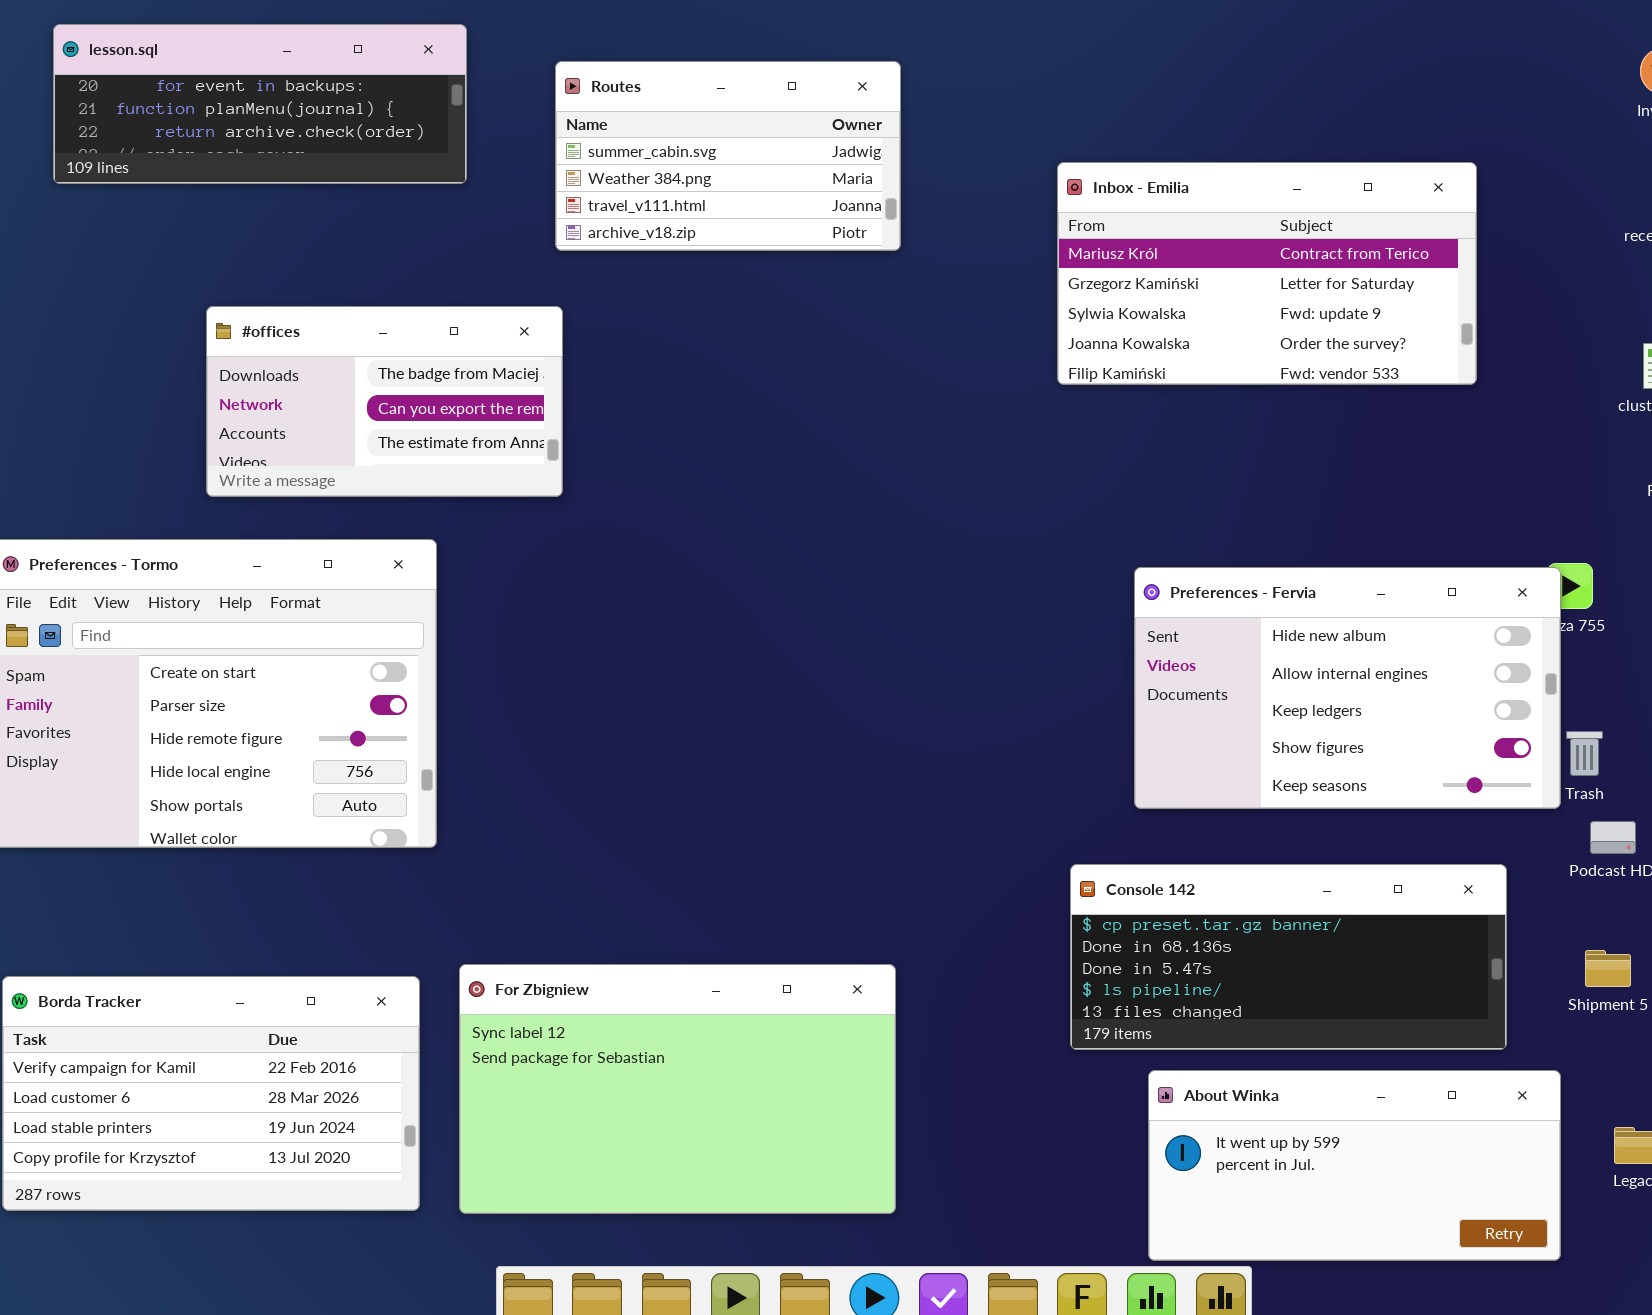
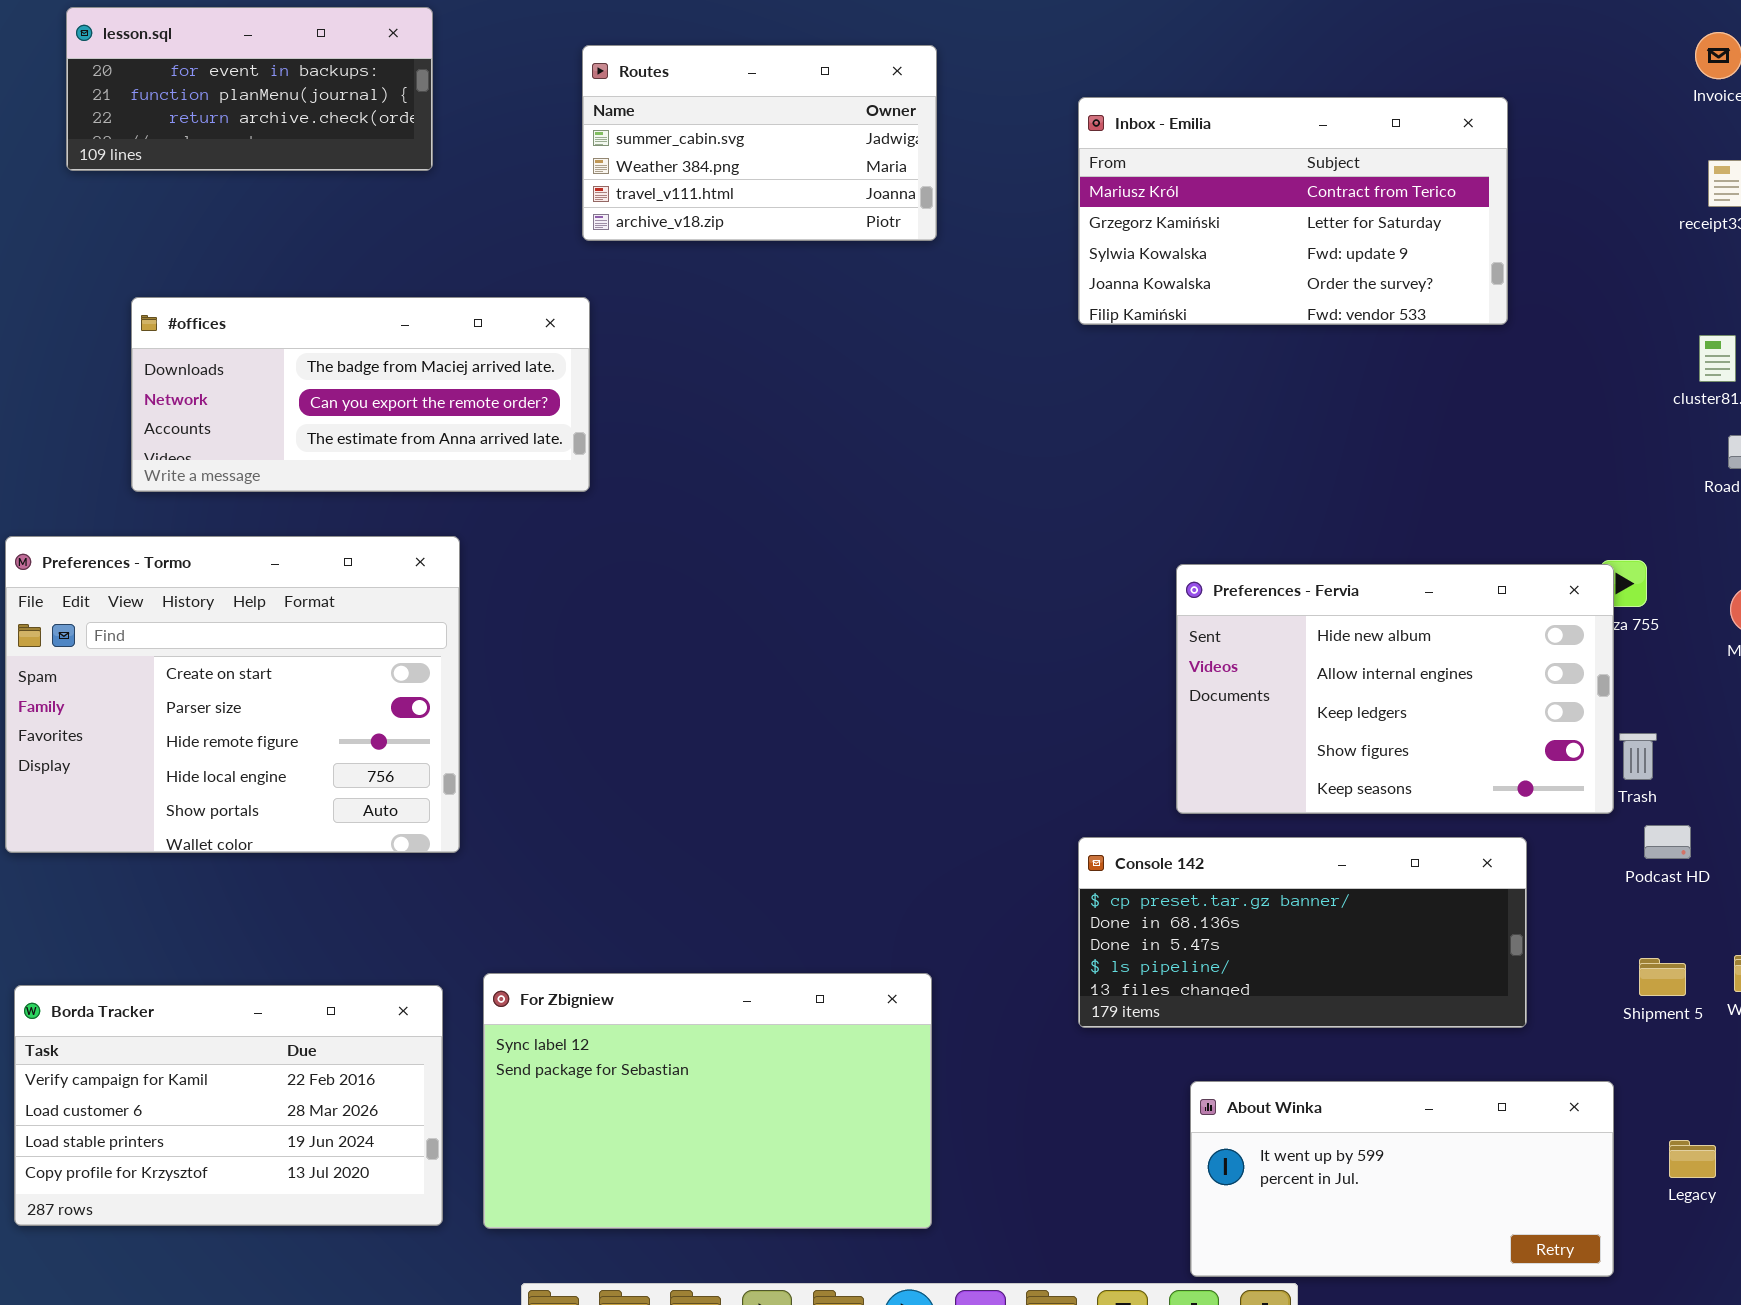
lesson.sql: [53,24,467,184] -> [66,7,433,171], resized
Inbox - Emilia: [1057,162,1477,385] -> [1078,97,1508,325], moved
#offices: [206,306,563,497] -> [131,297,590,492], resized
Console 142: [1070,864,1507,1050] -> [1078,837,1527,1028], moved

